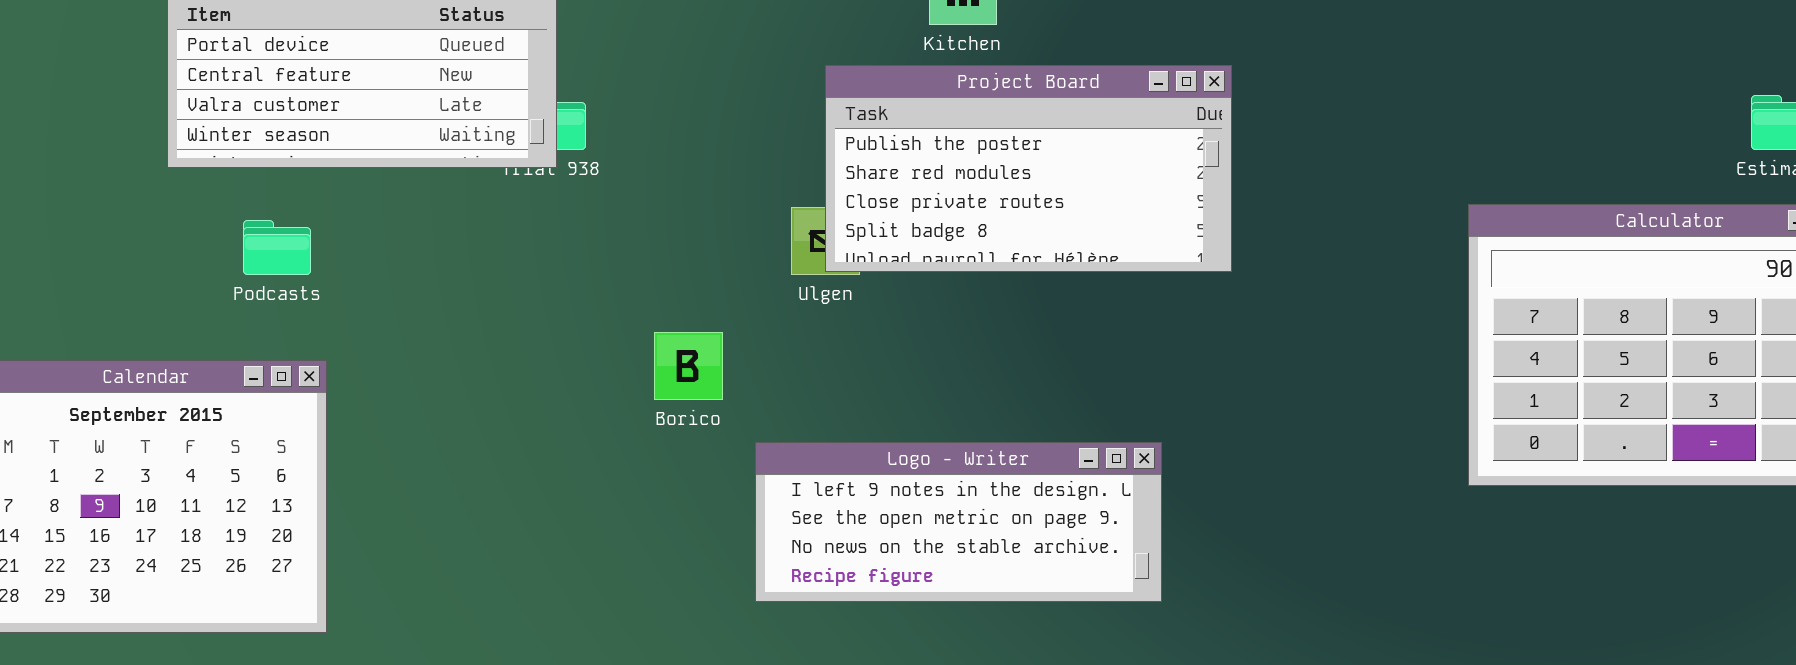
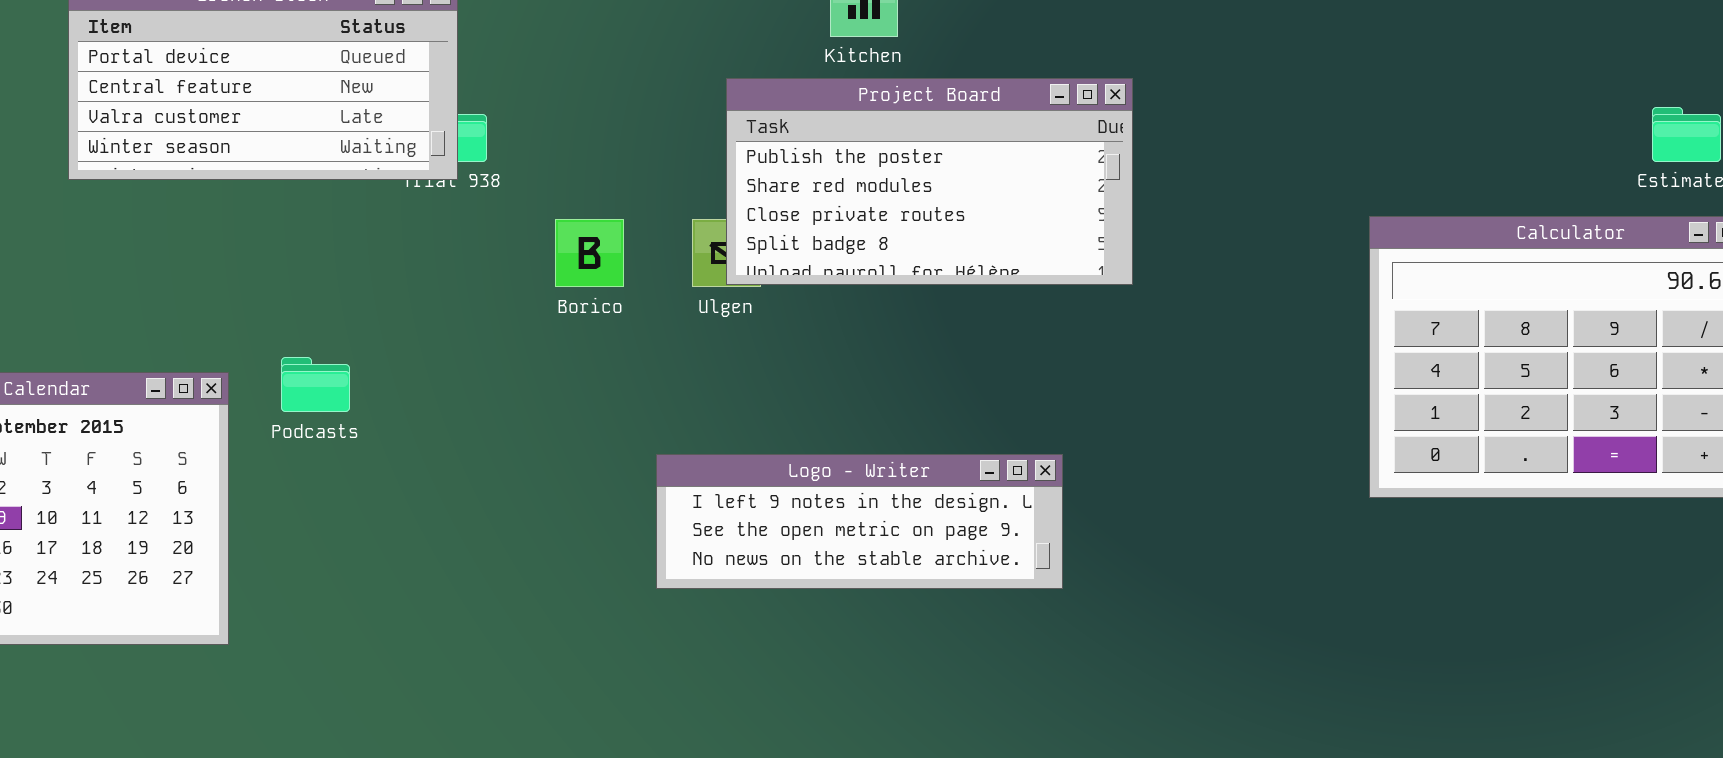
Podcasts: [243,220,311,275] -> [281,357,350,412], moved
Borico: [654,332,723,400] -> [555,219,624,287], moved
Logo - Writer: [755,442,1162,602] -> [656,454,1063,589], resized

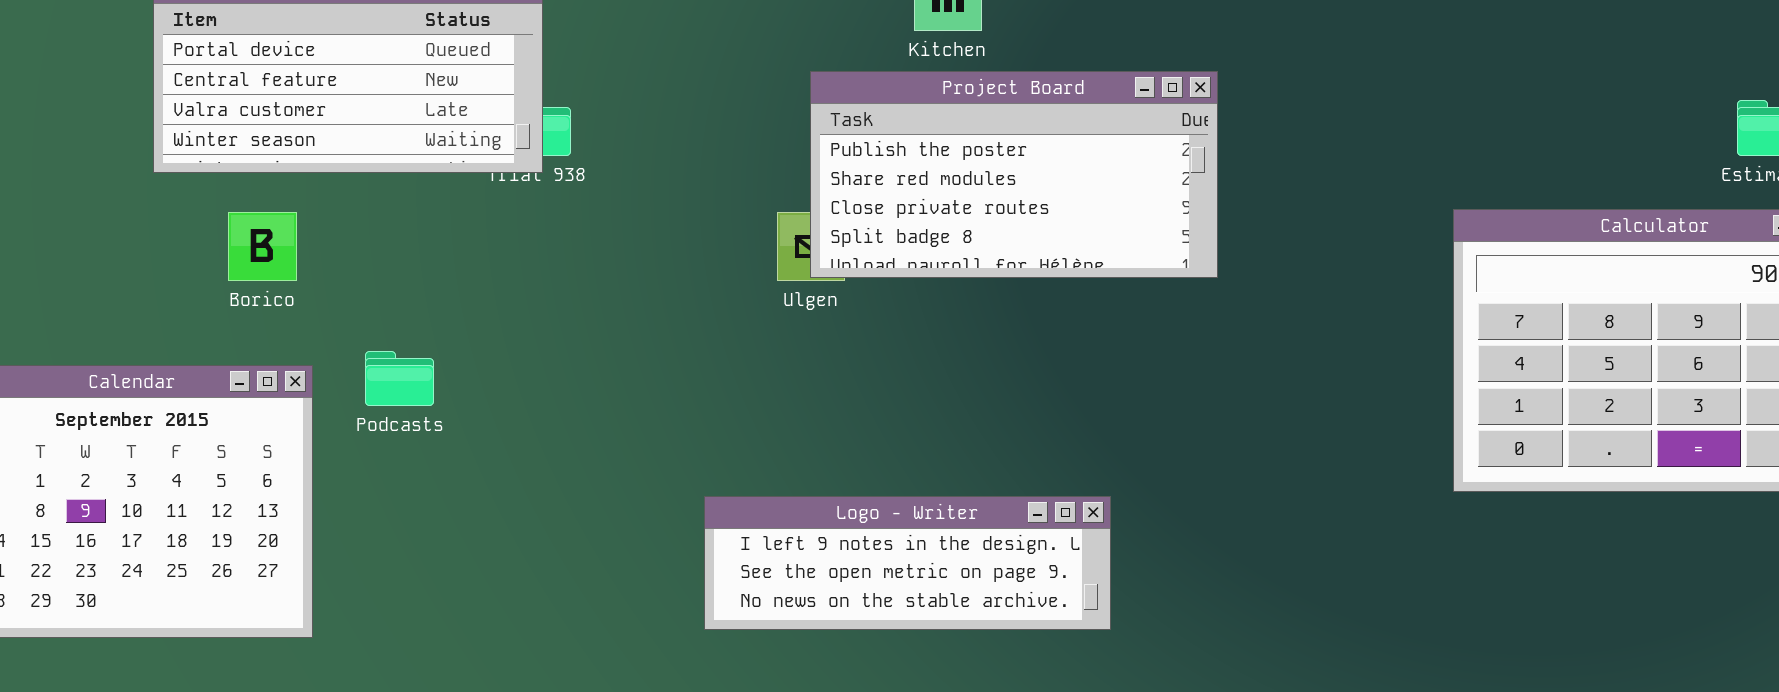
Borico: [555,219,624,287] -> [228,212,297,281], moved
Logo - Writer: [656,454,1063,589] -> [704,496,1111,630], moved

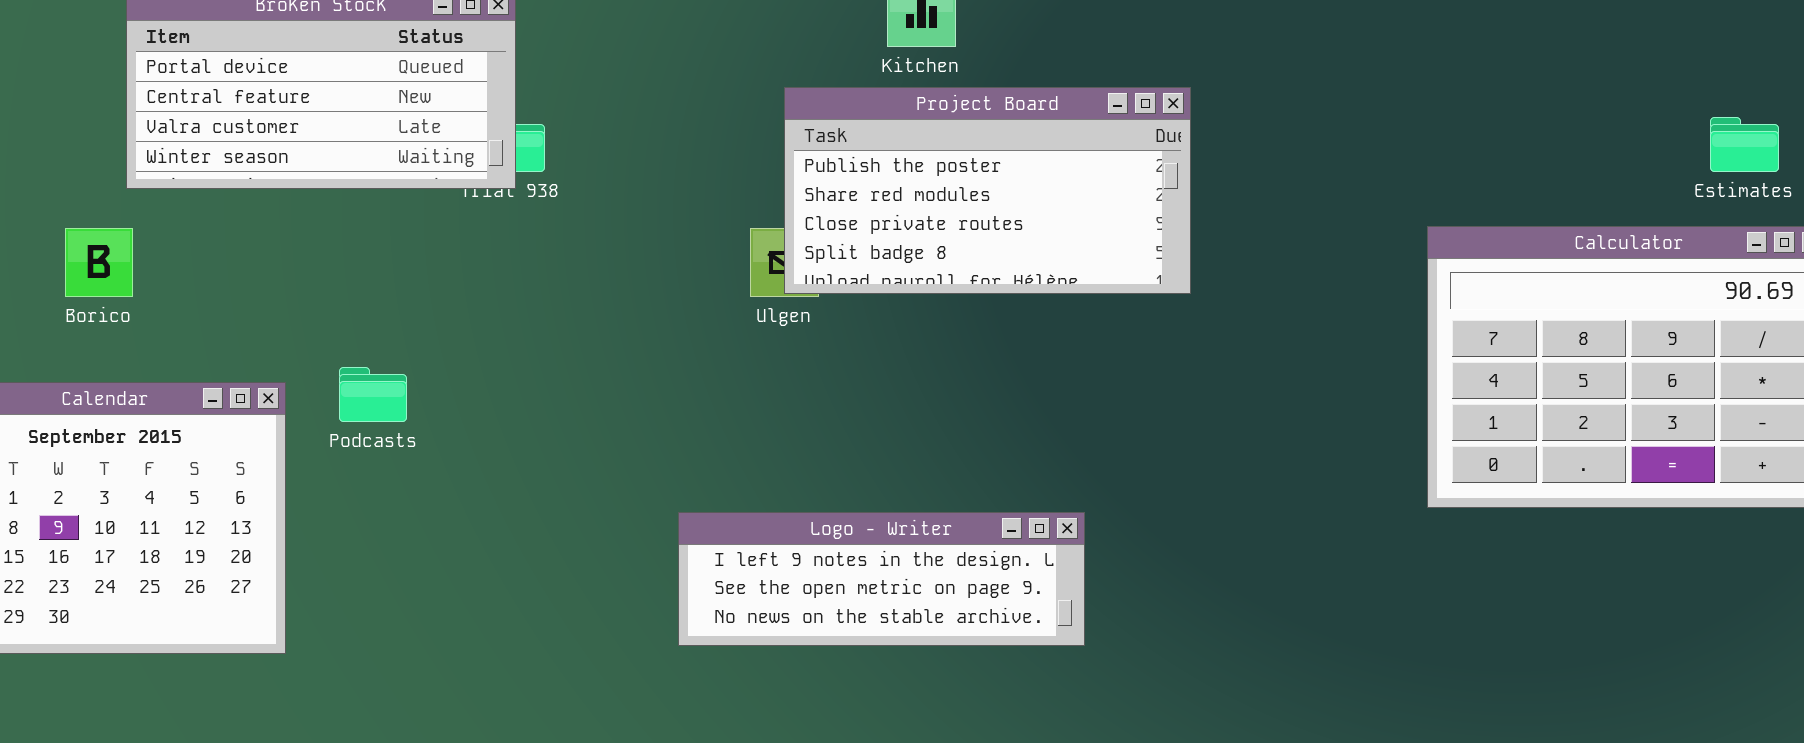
Borico: [228,212,297,281] -> [65,228,133,297], moved

